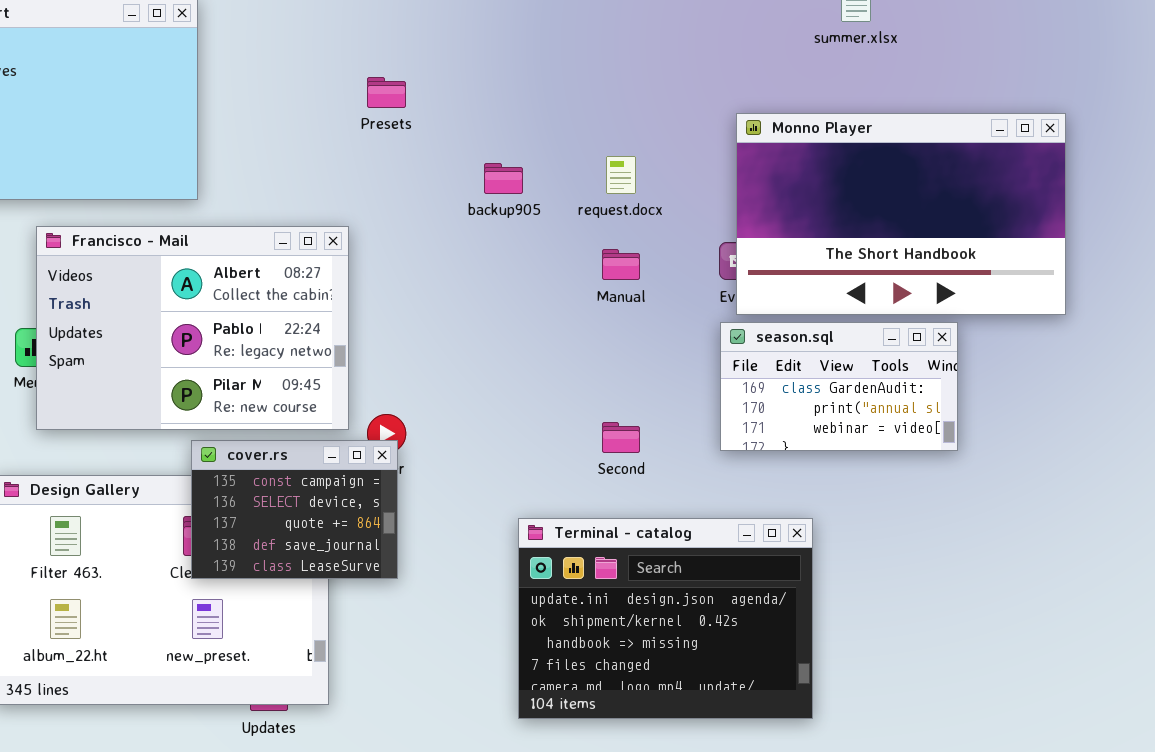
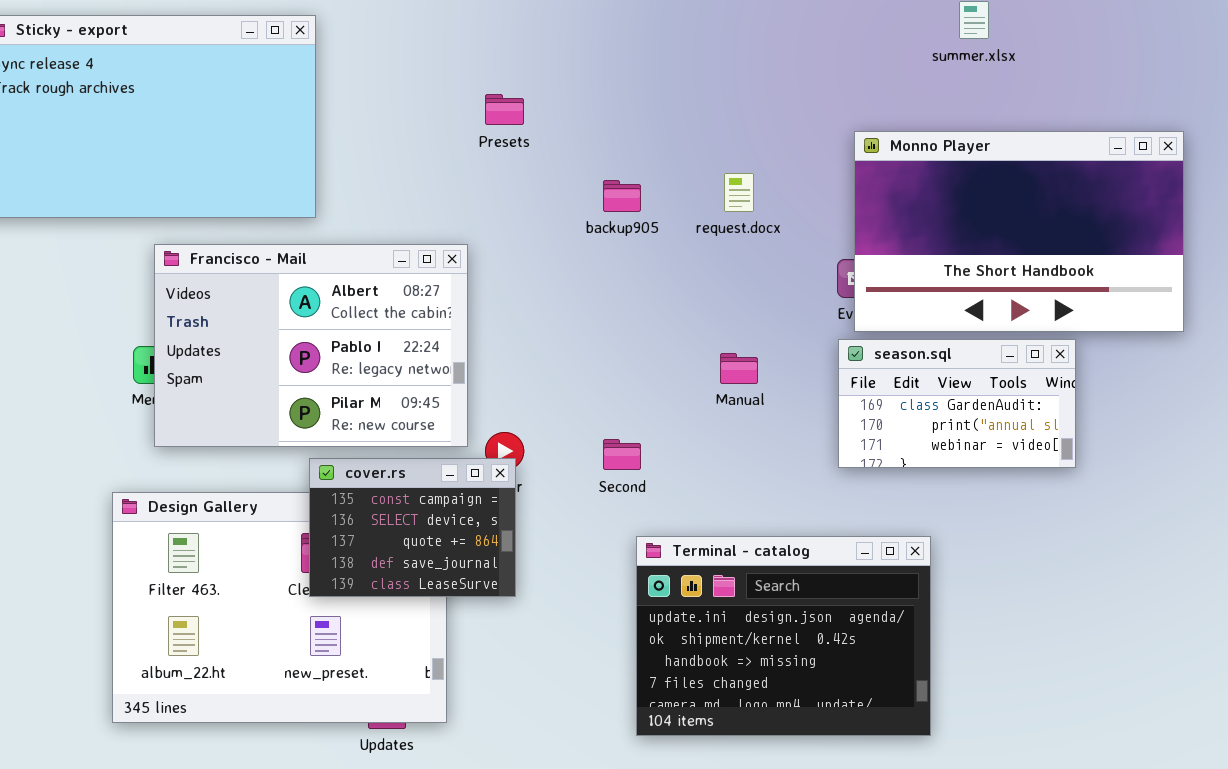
Manual: [602,249,640,280] -> [720,353,758,384], moved
Second: [602,422,640,453] -> [603,439,641,470], moved

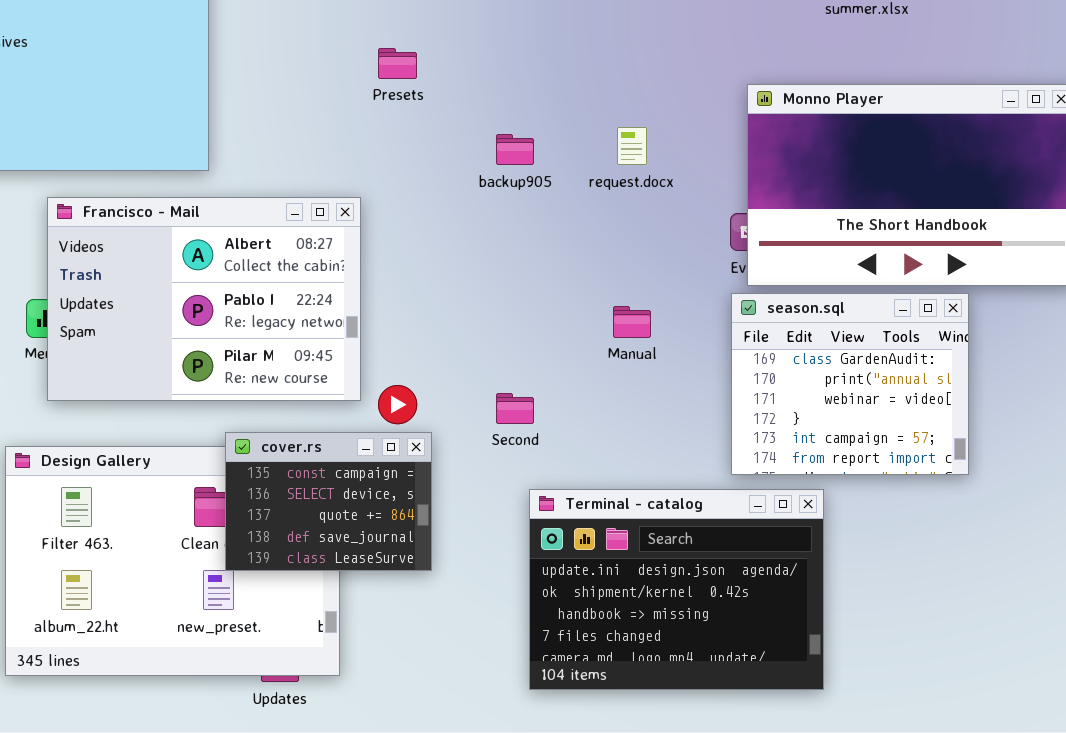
season.sql: [838,339,1076,468] -> [731,293,969,475], resized
cover.rs: [309,458,516,597] -> [225,432,432,571], moved

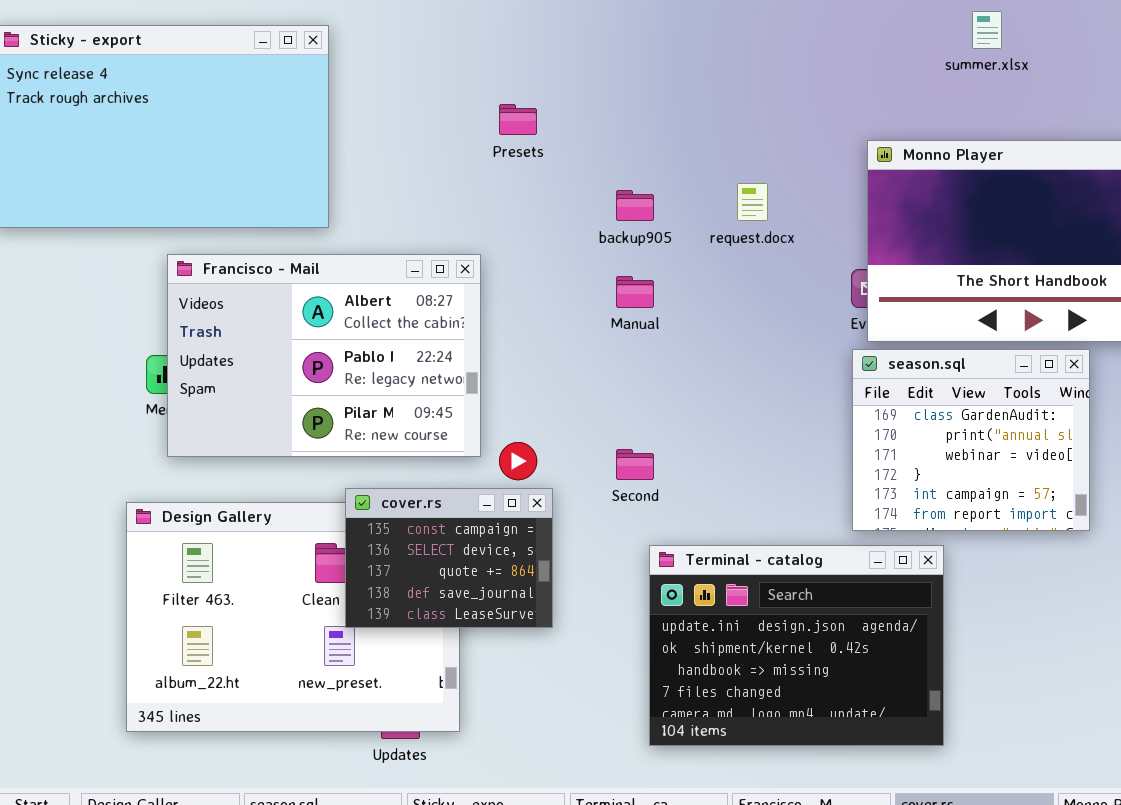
Manual: [613,306,651,338] -> [616,276,654,308], moved

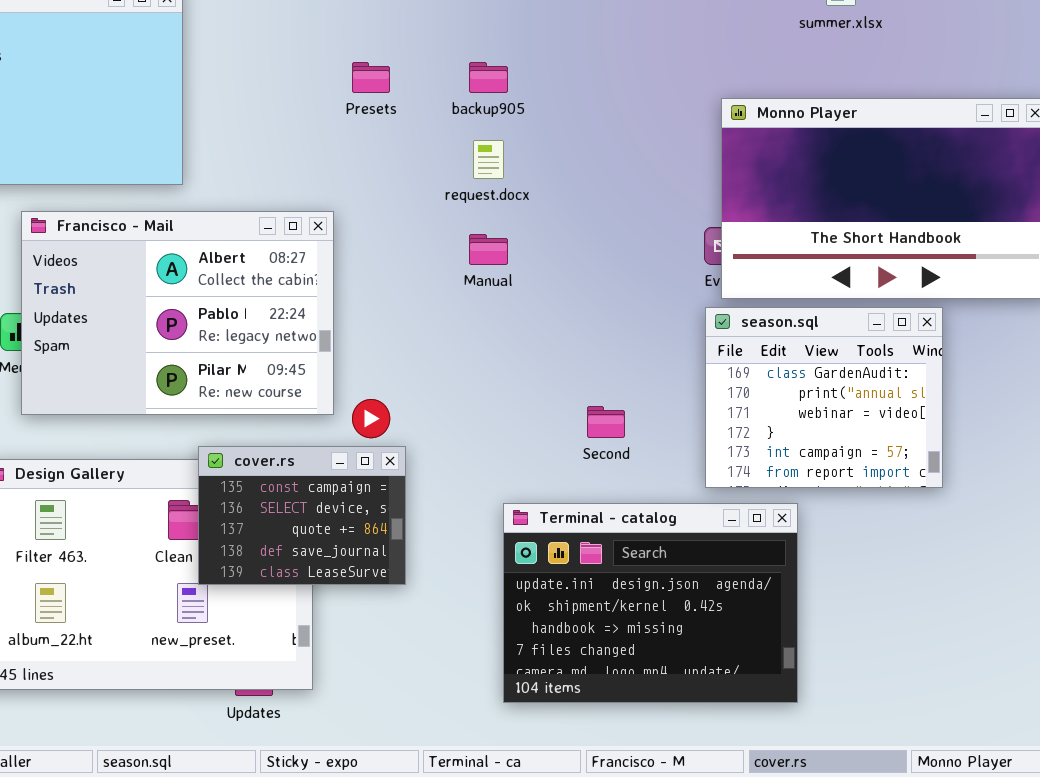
request.docx: [737,183,768,221] -> [473,140,504,179], moved
backup905: [616,190,654,221] -> [469,62,508,93], moved
Second: [616,449,654,480] -> [587,406,625,438], moved

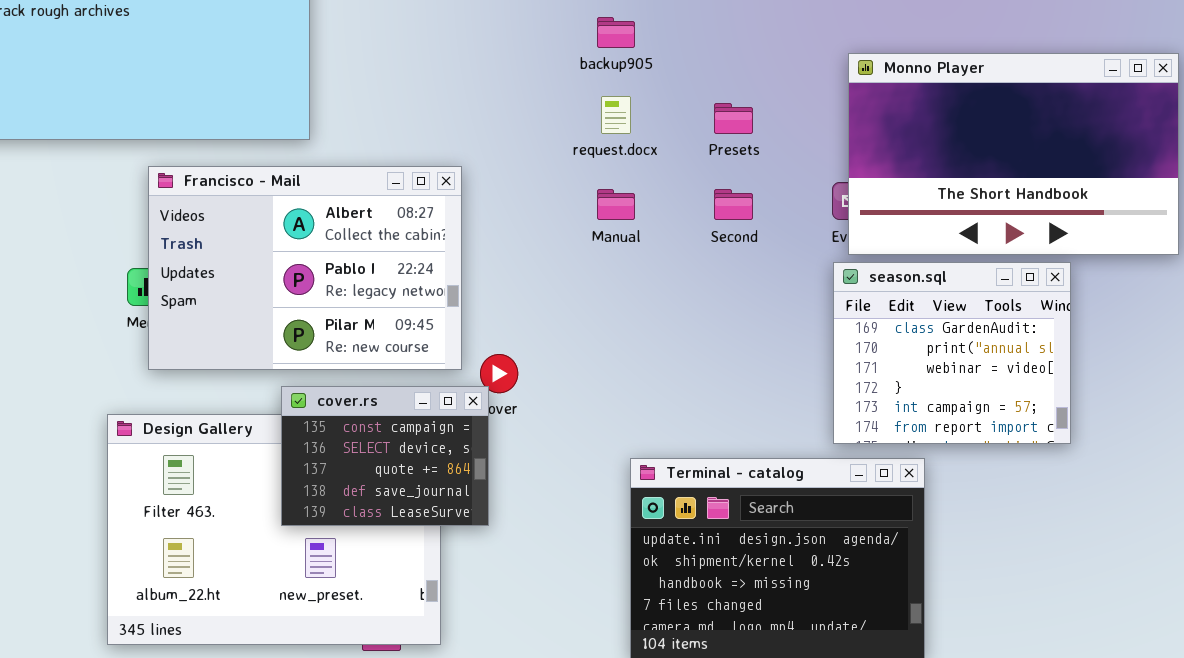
Presets: [352,62,390,93] -> [714,103,753,134], moved
Second: [587,406,625,438] -> [714,189,753,220], moved
cover.rs: [198,446,406,585] -> [281,386,489,526], moved

